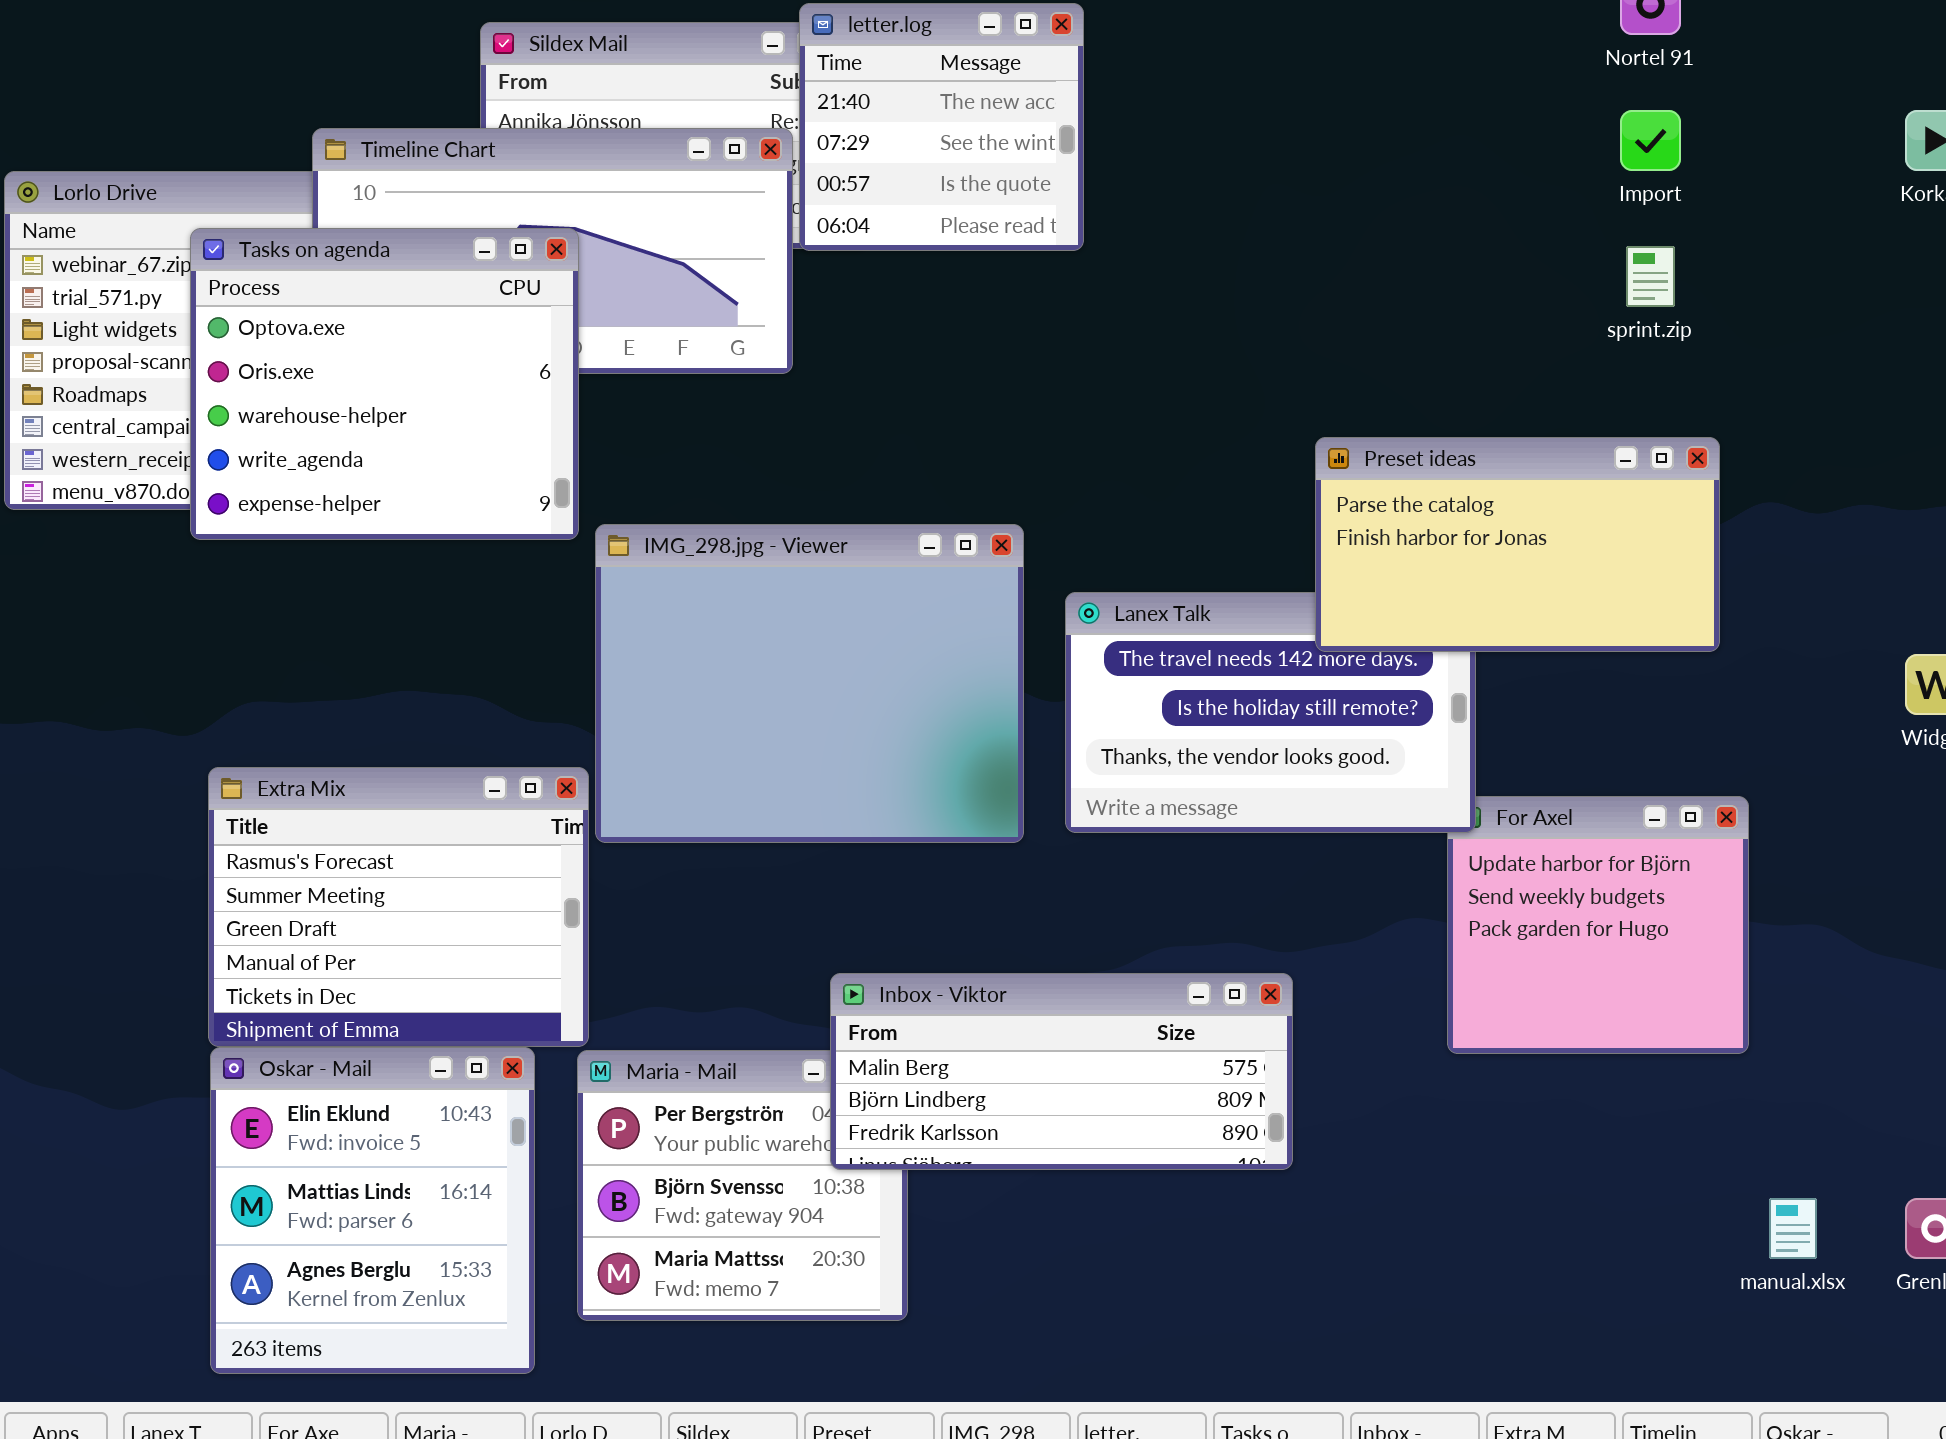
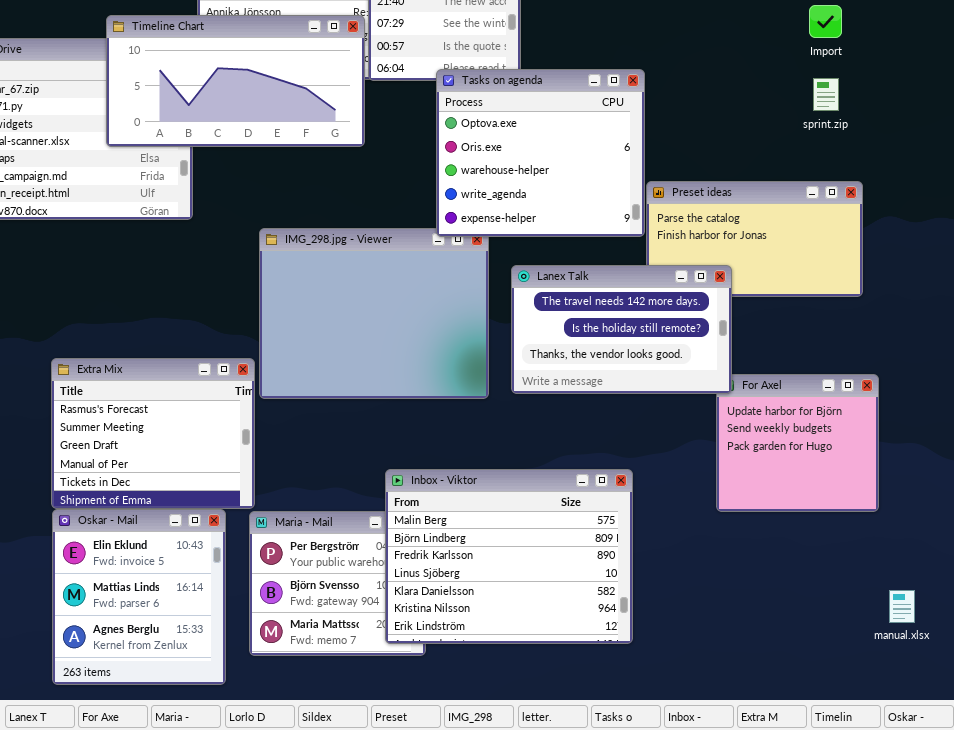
Tasks on agenda: [190,228,579,540] -> [436,69,645,237], moved
Lanex Talk: [1065,592,1476,833] -> [511,265,732,394], raised
Inbox - Viktor: [830,973,1293,1170] -> [385,469,633,644], resized

